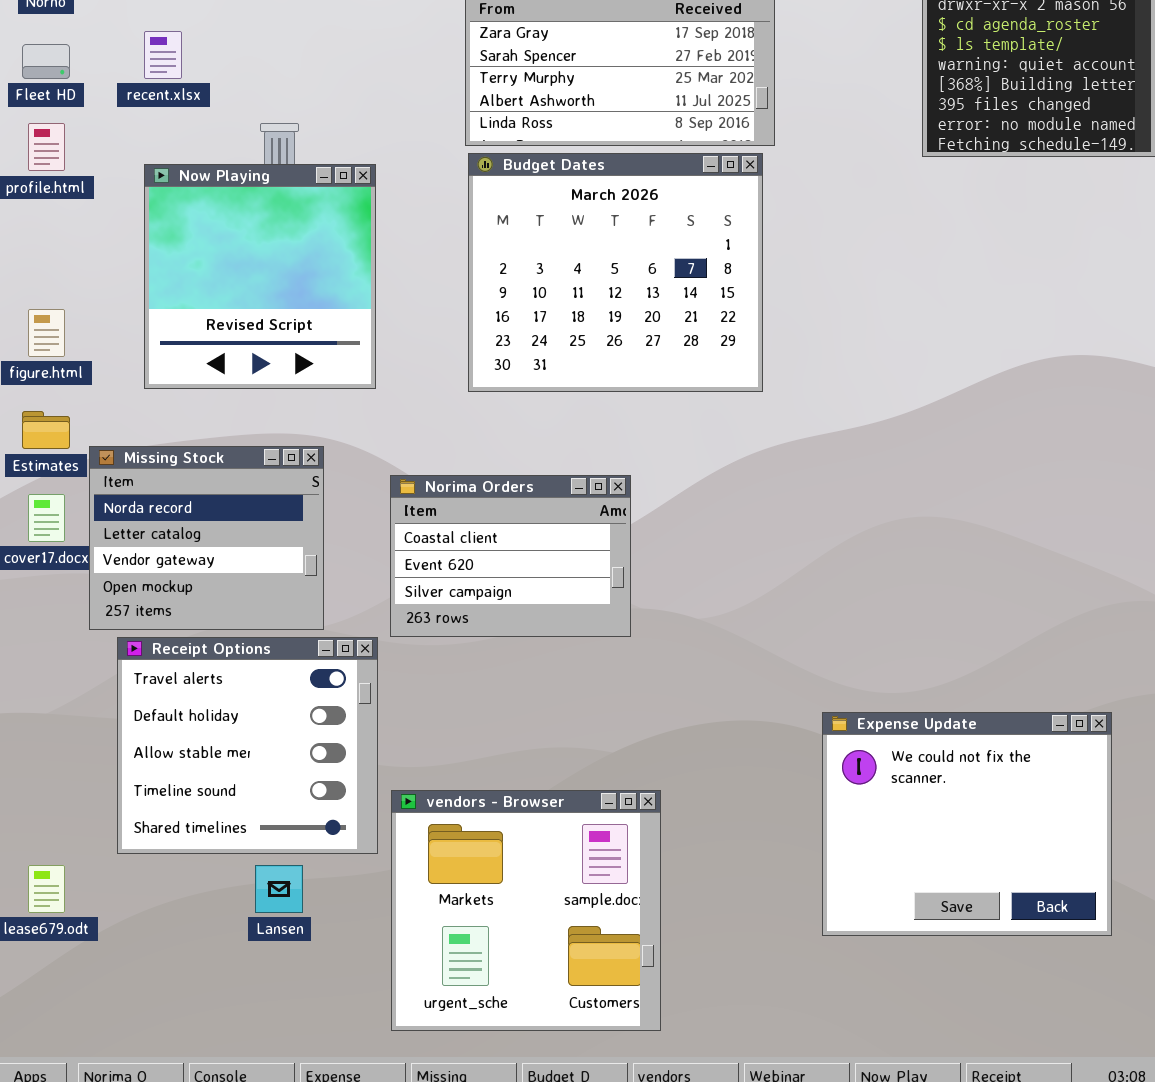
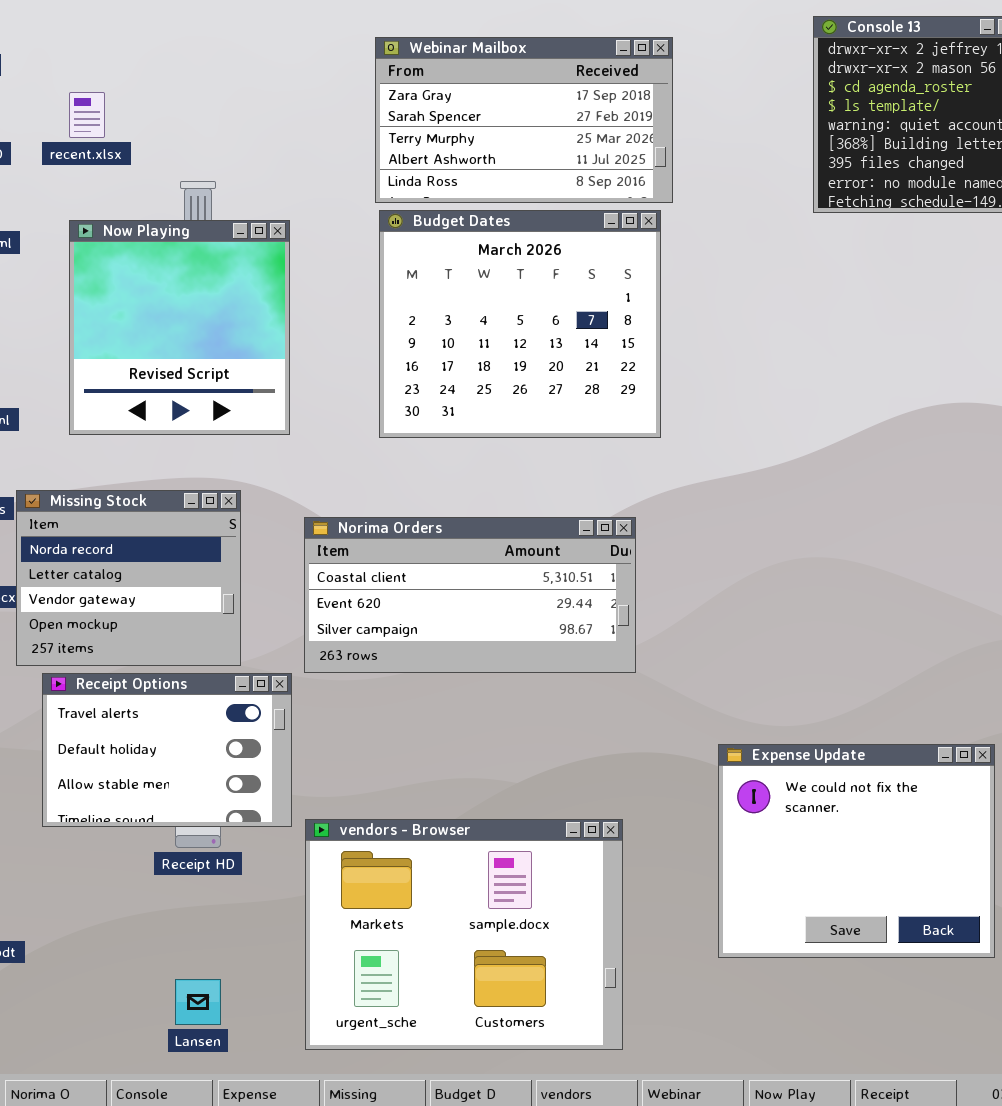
Norima Orders: [390,475,631,637] -> [304,517,636,673], resized
Receipt Options: [117,637,378,854] -> [42,673,292,827], resized
vendors - Browser: [391,790,661,1031] -> [305,819,623,1050], resized
Lansen: [255,865,303,913] -> [175,979,221,1025], moved

